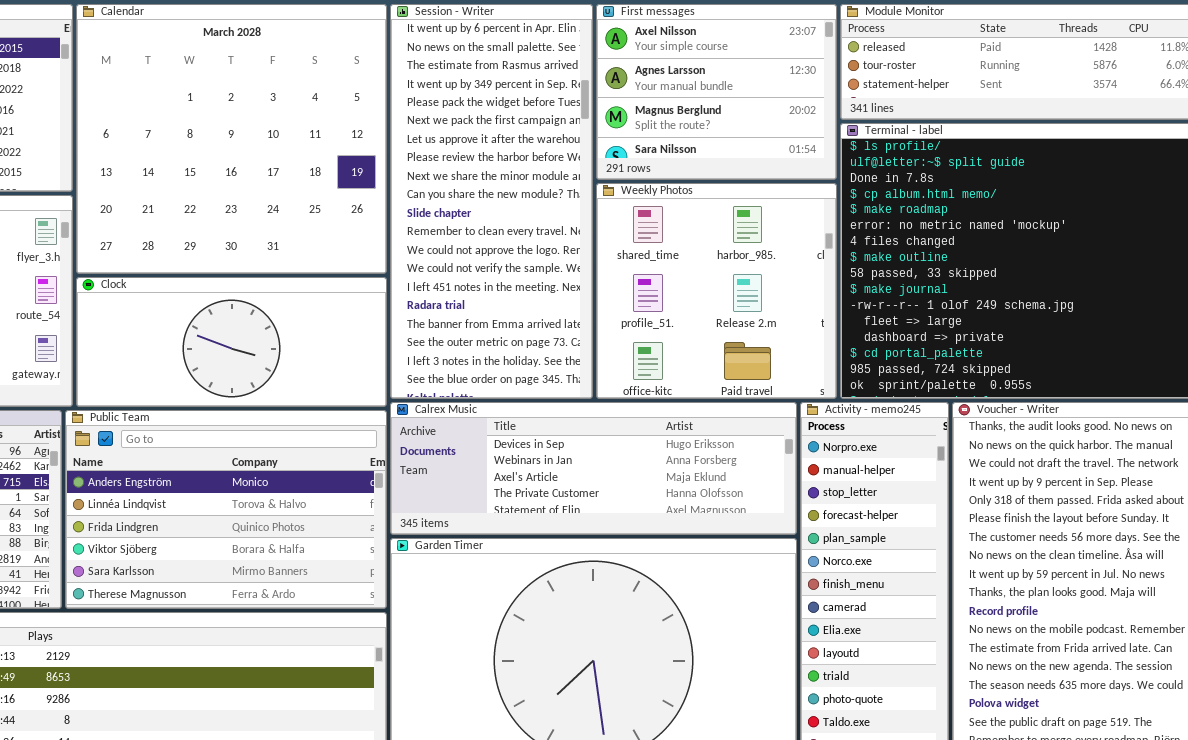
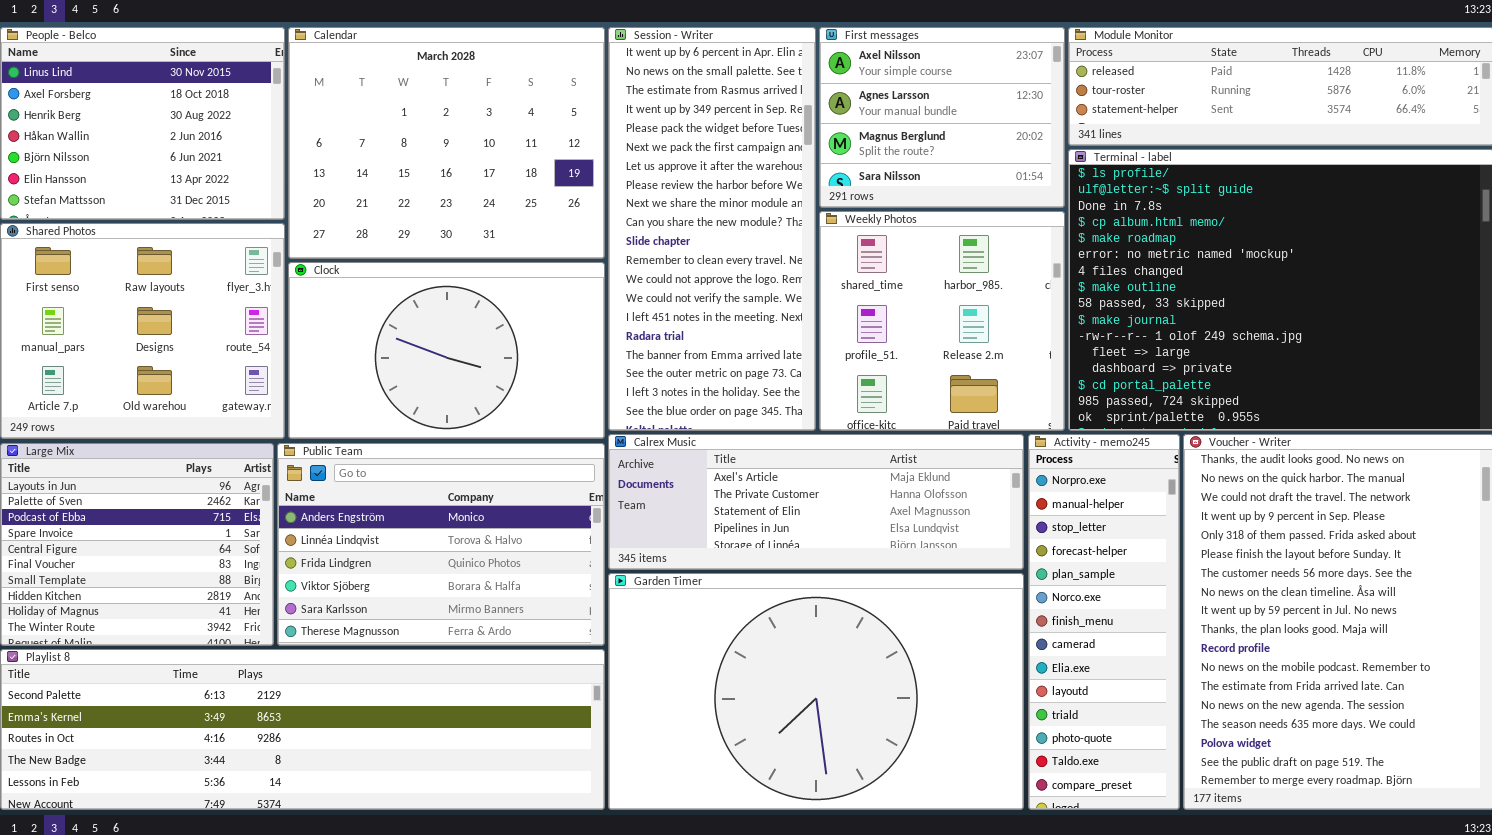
Calendar: [76,4,387,274] -> [288,27,605,259], resized
Clock: [76,277,387,407] -> [288,262,605,439], resized
Calrex Music: [390,402,797,535] -> [608,434,1024,570], scrolled down 2 rows

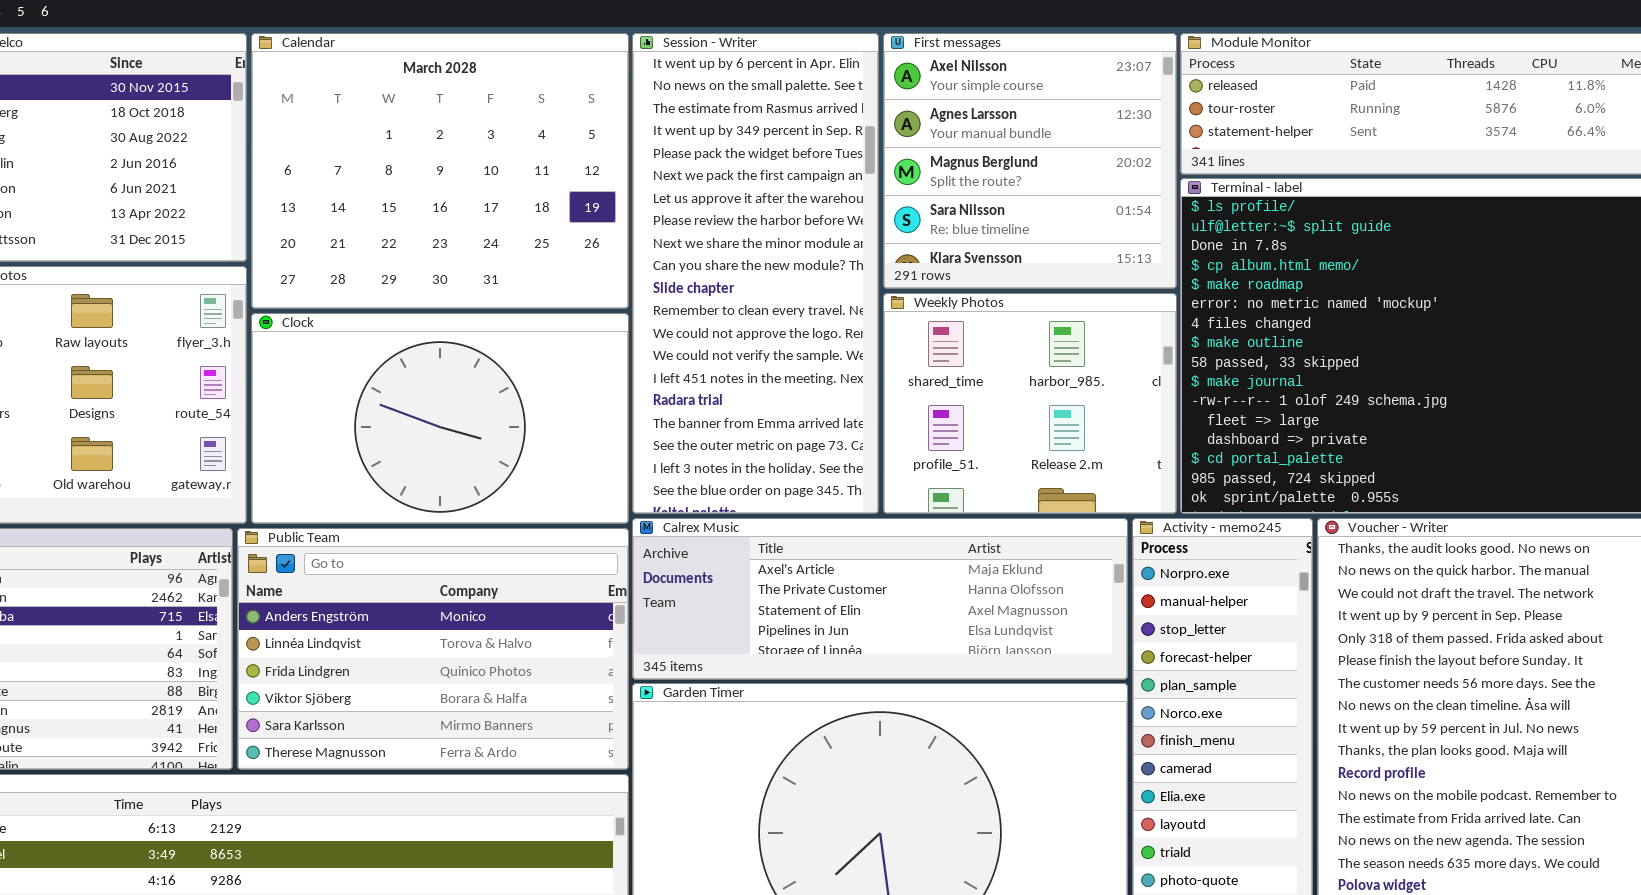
First messages: [819,27,1065,208] -> [883,33,1177,289], resized
Weekly Photos: [819,211,1065,431] -> [883,293,1177,514], resized

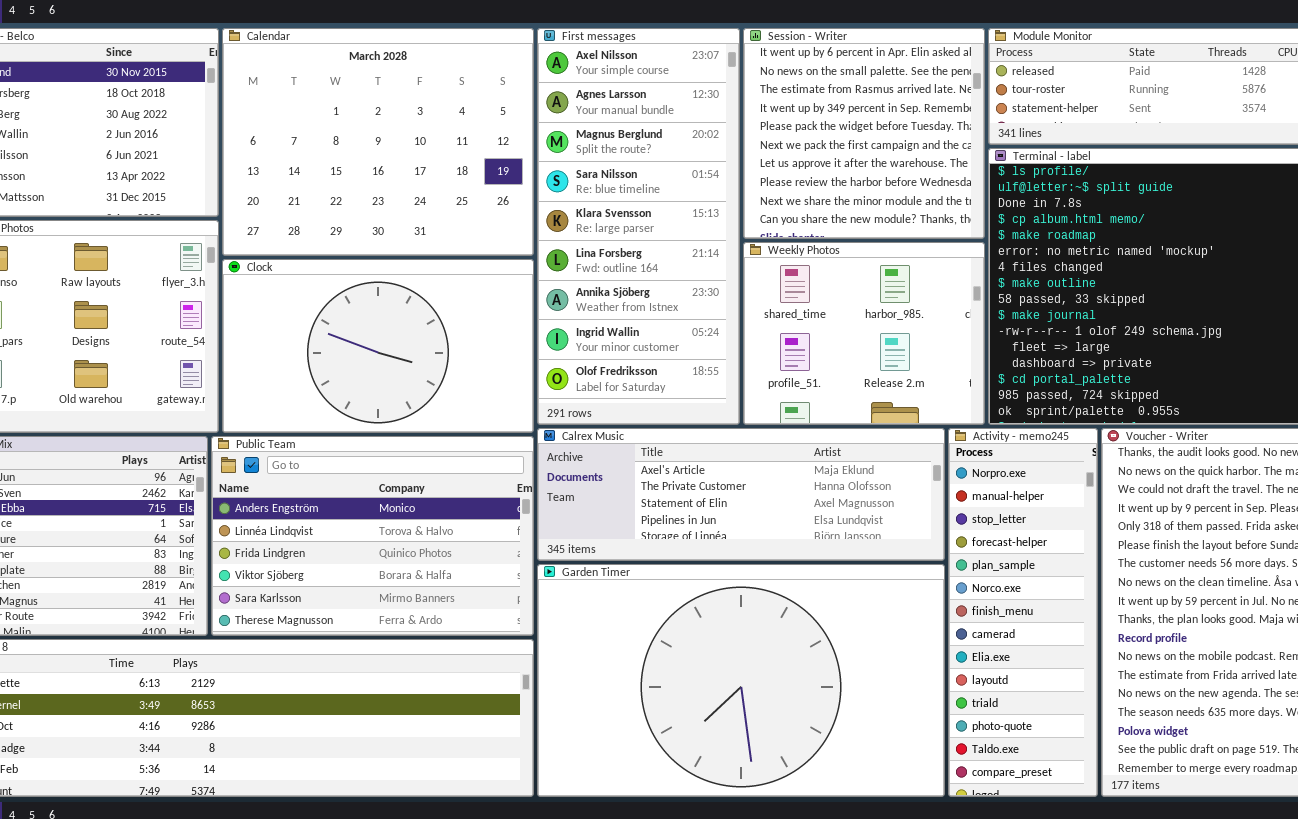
Session - Writer: [632,33,879,514] -> [743,28,985,239], moved, resized
First messages: [883,33,1177,289] -> [537,28,740,425], moved, resized

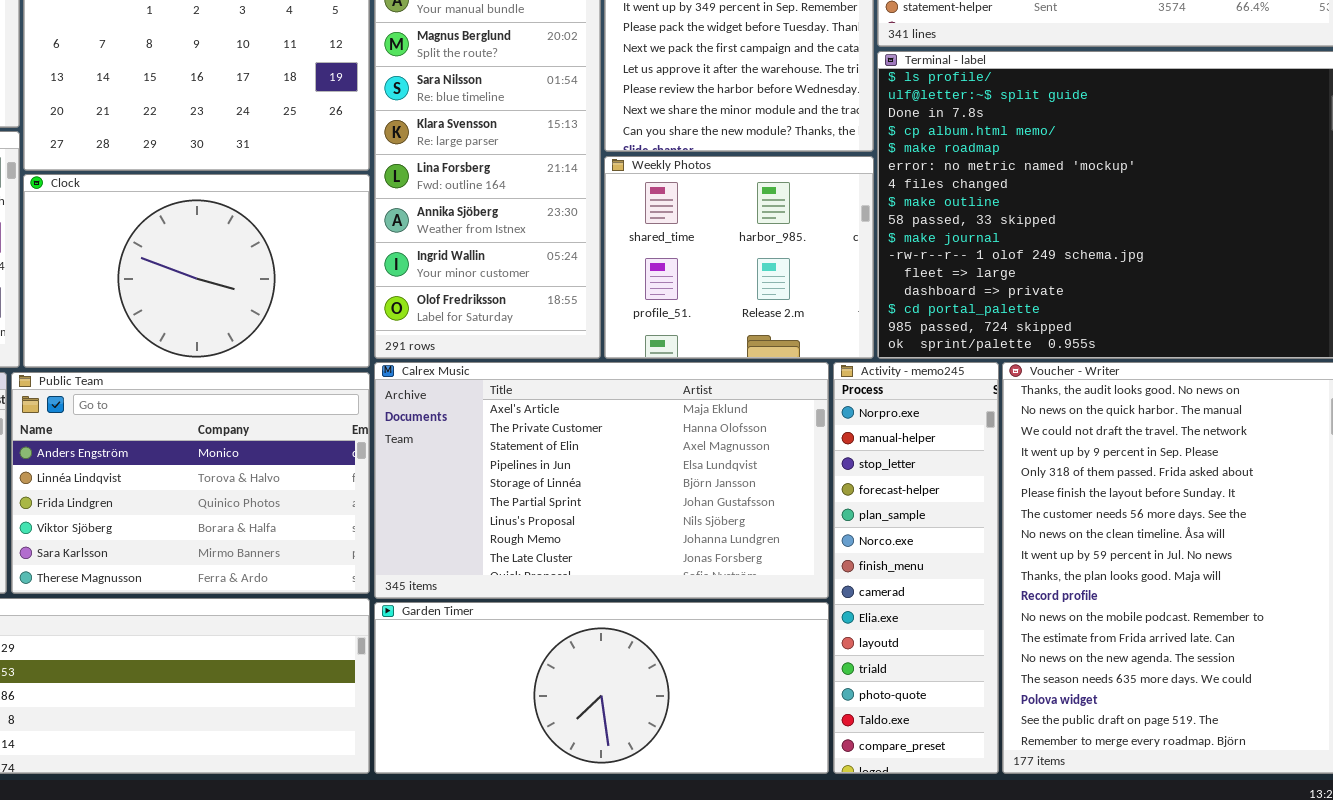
Calrex Music: [537,428,945,561] -> [374,362,829,599], resized
Garden Timer: [537,564,945,797] -> [374,602,829,774], resized

